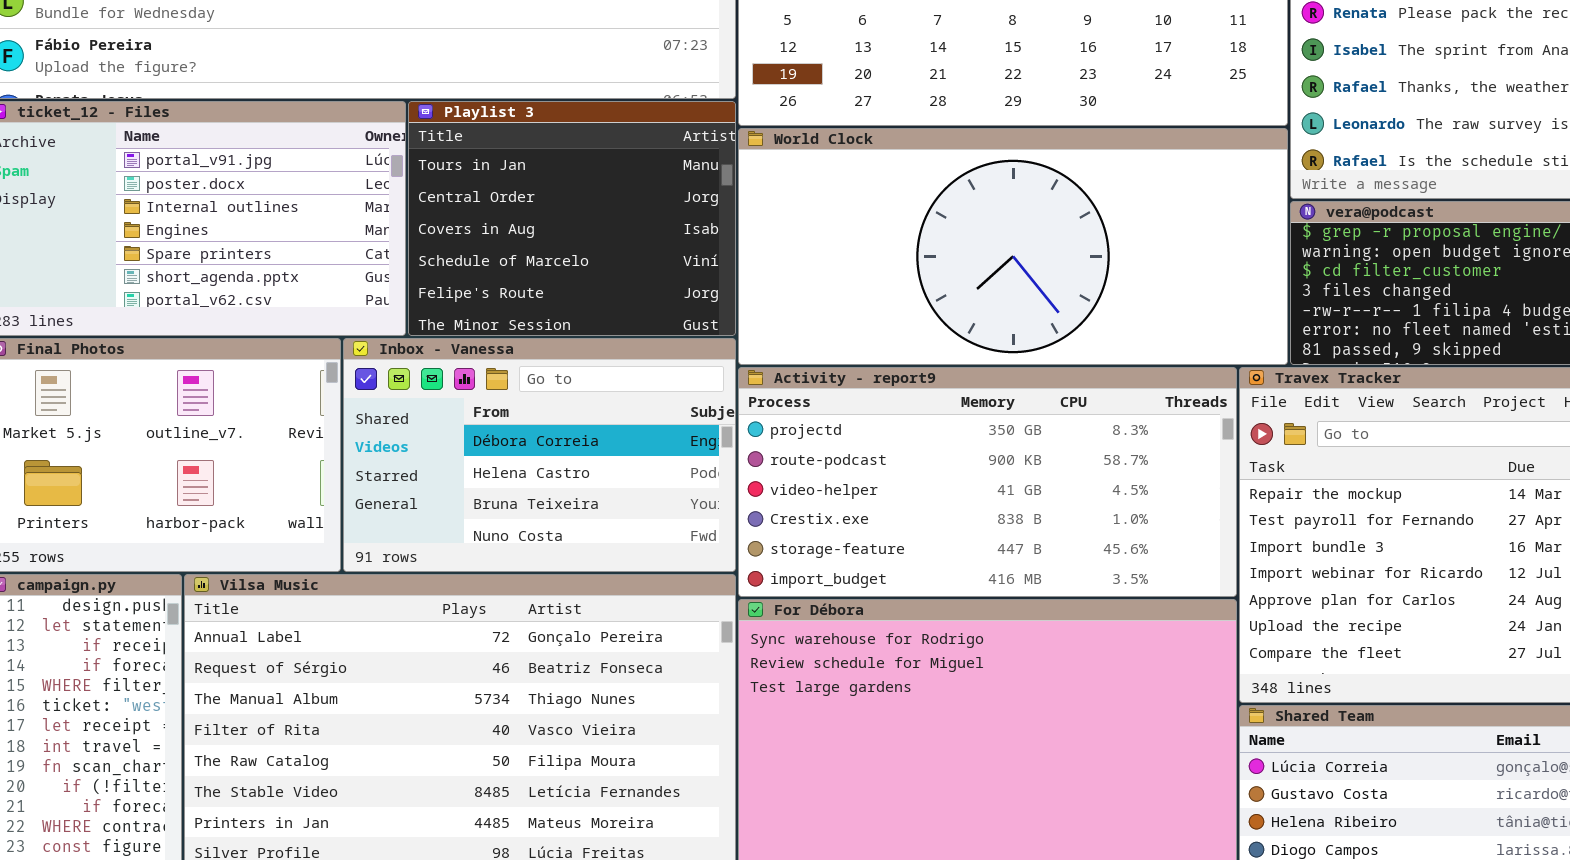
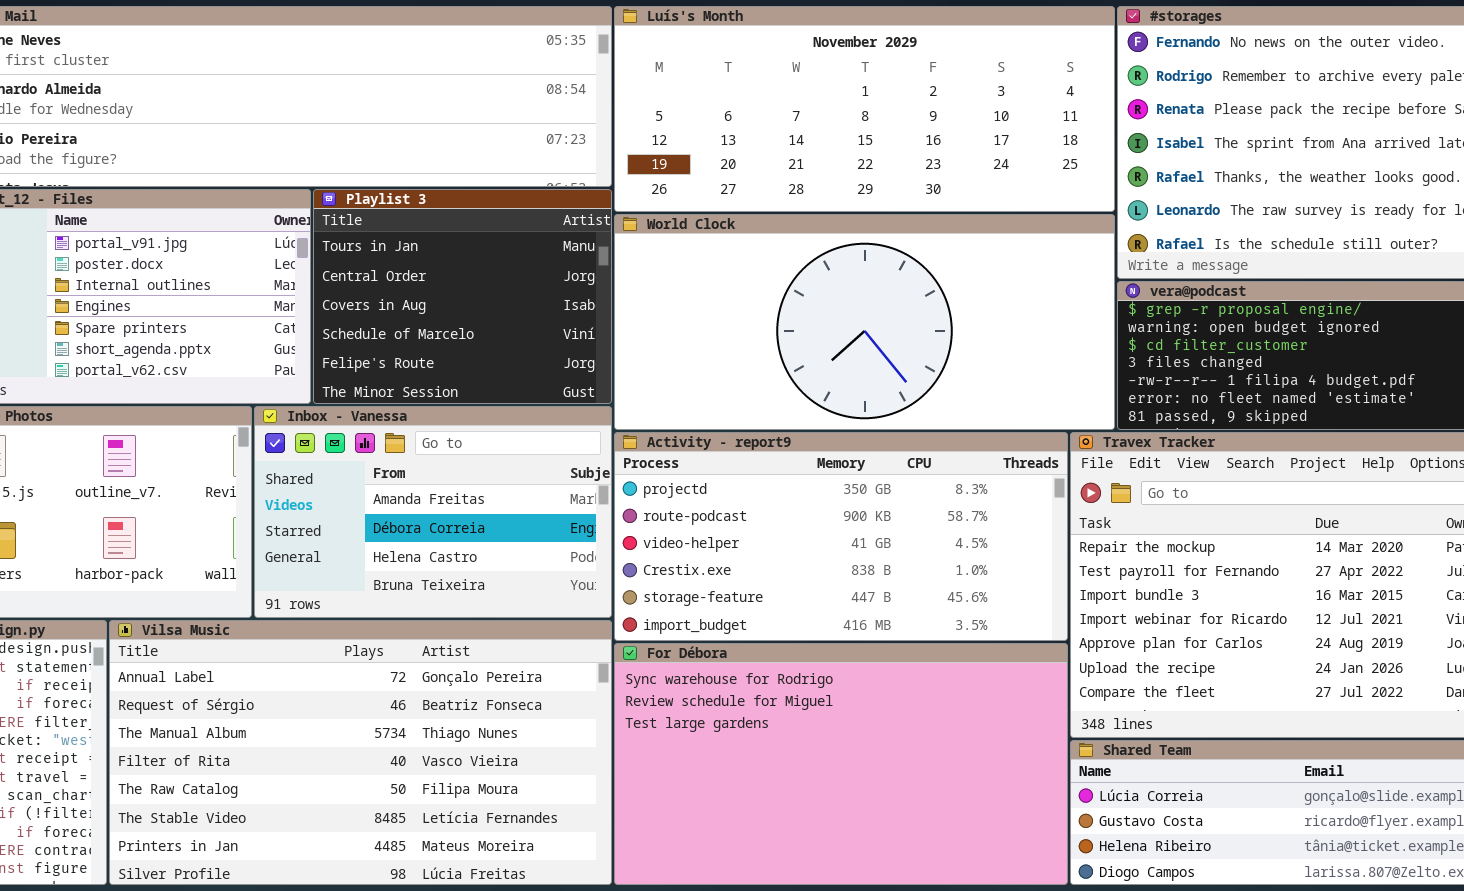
Inbox - Vanessa: [343,338,736,572] -> [254,406,612,618], scrolled up 1 row

